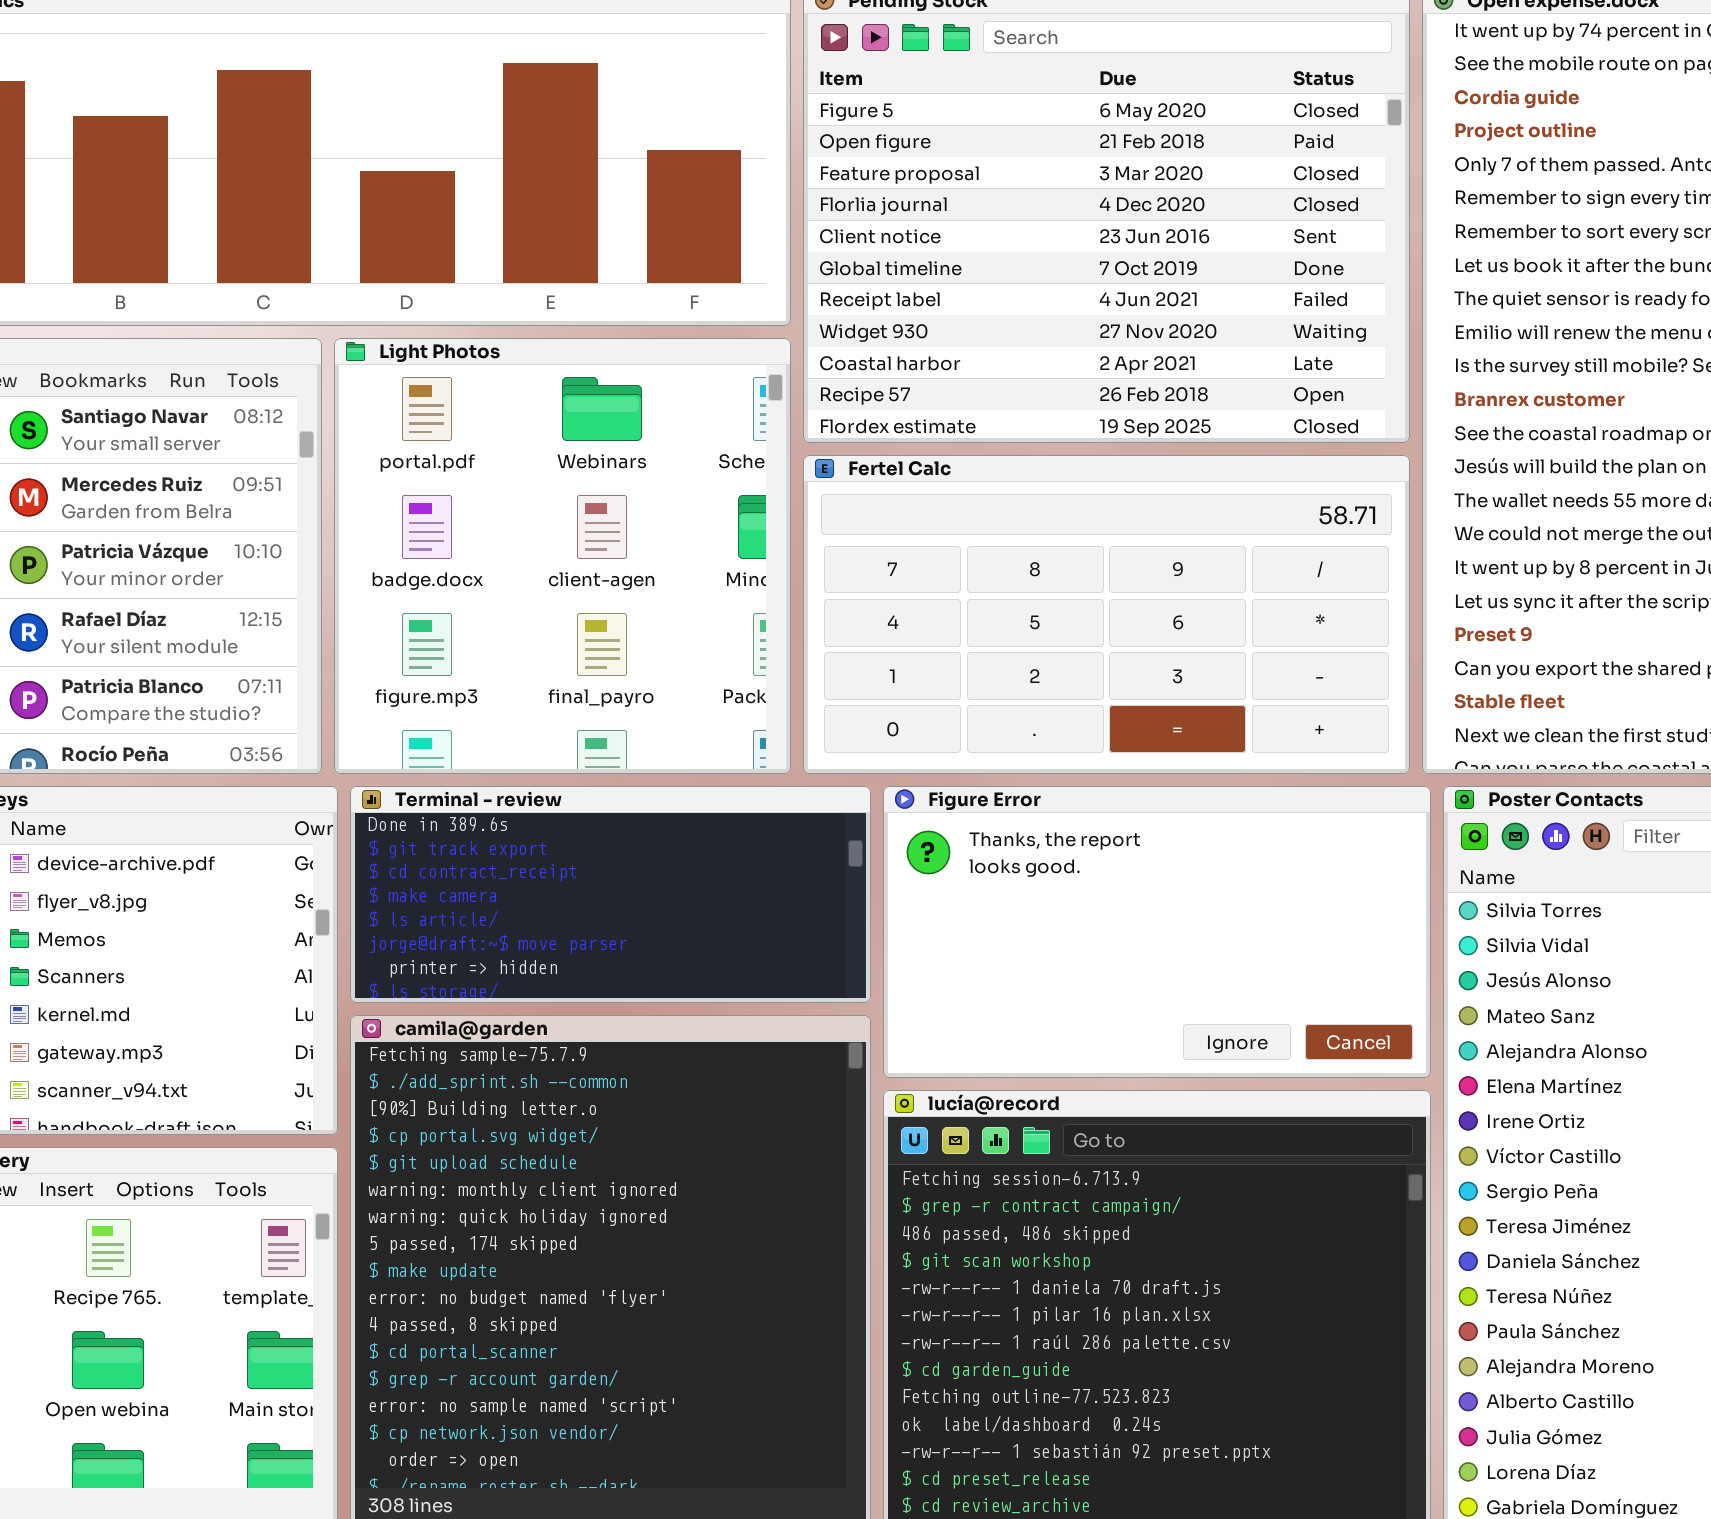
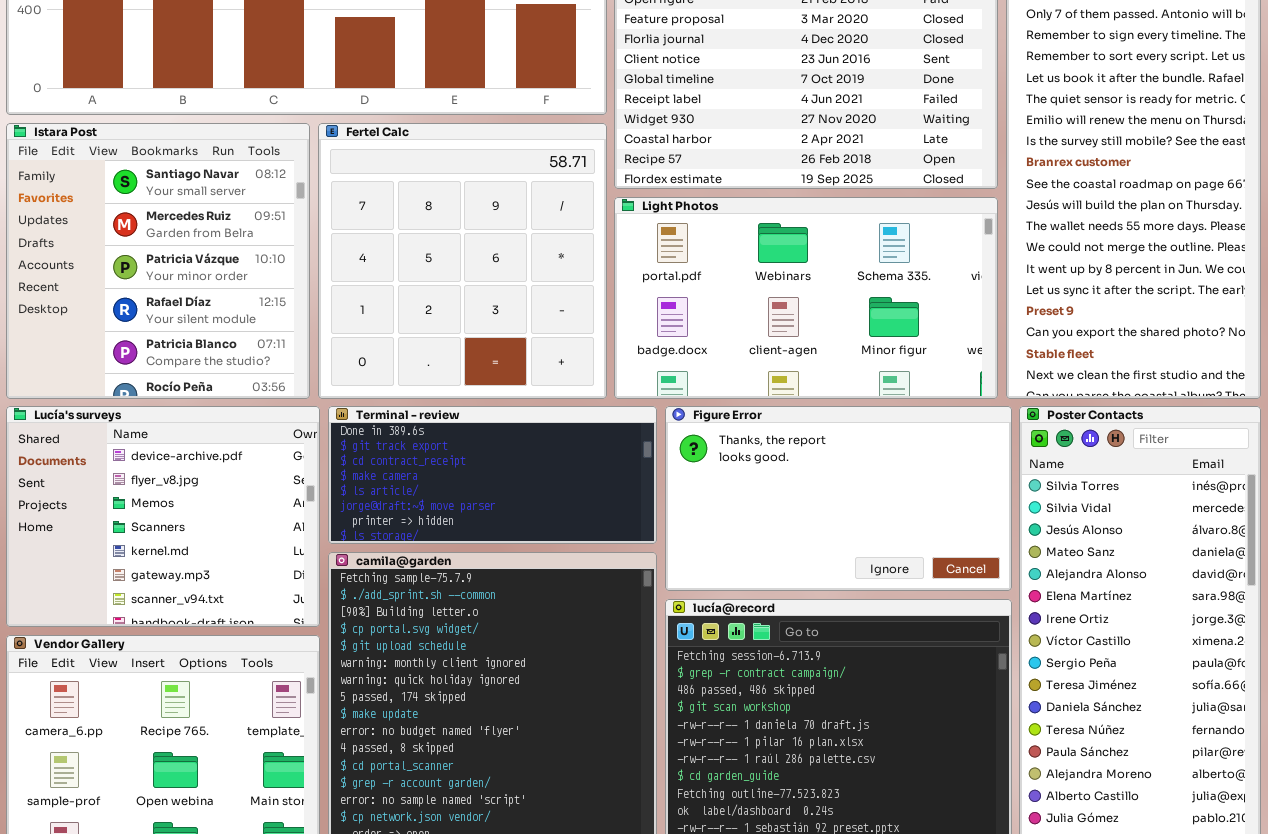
Light Photos: [334,338,791,774] -> [614,197,998,399], moved, resized
Fertel Calc: [803,455,1410,774] -> [318,123,607,399], moved, resized

